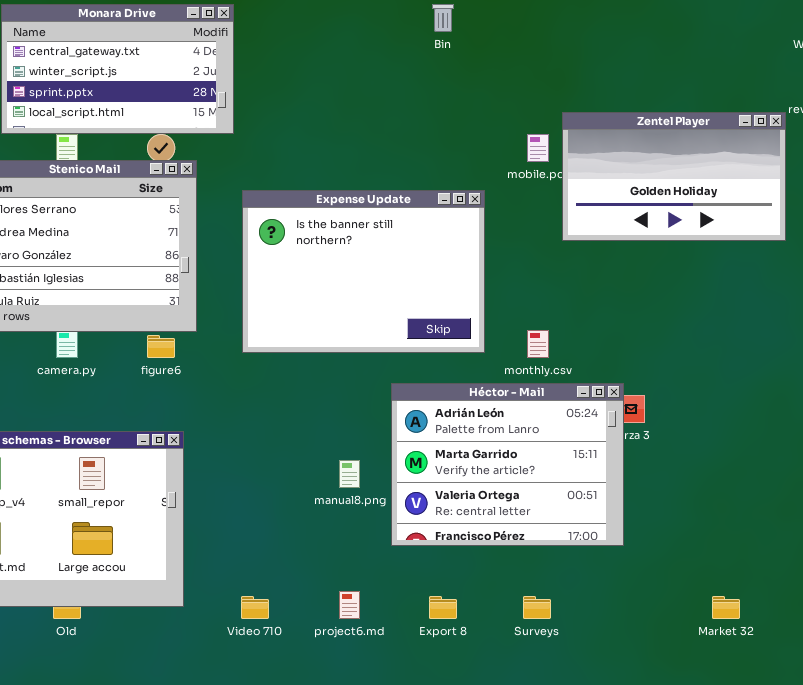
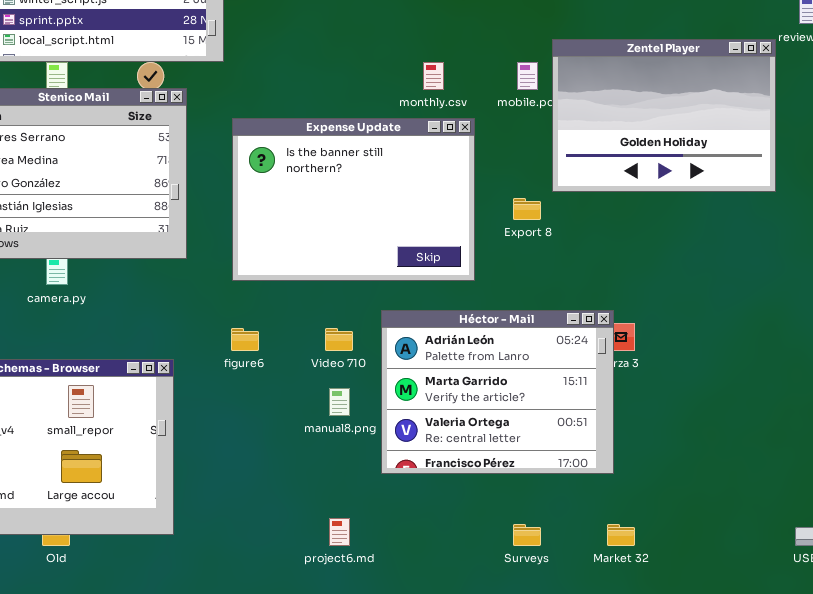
Zentel Player: [562,112,786,241] -> [552,39,776,192], resized
monthly.csv: [527,330,549,358] -> [423,62,444,90], moved
figure6: [147,335,175,358] -> [231,328,259,351], moved
Video 710: [241,596,269,619] -> [325,328,353,351], moved
Export 8: [429,596,457,619] -> [513,198,541,220], moved
Market 32: [712,596,740,619] -> [607,524,635,546], moved

